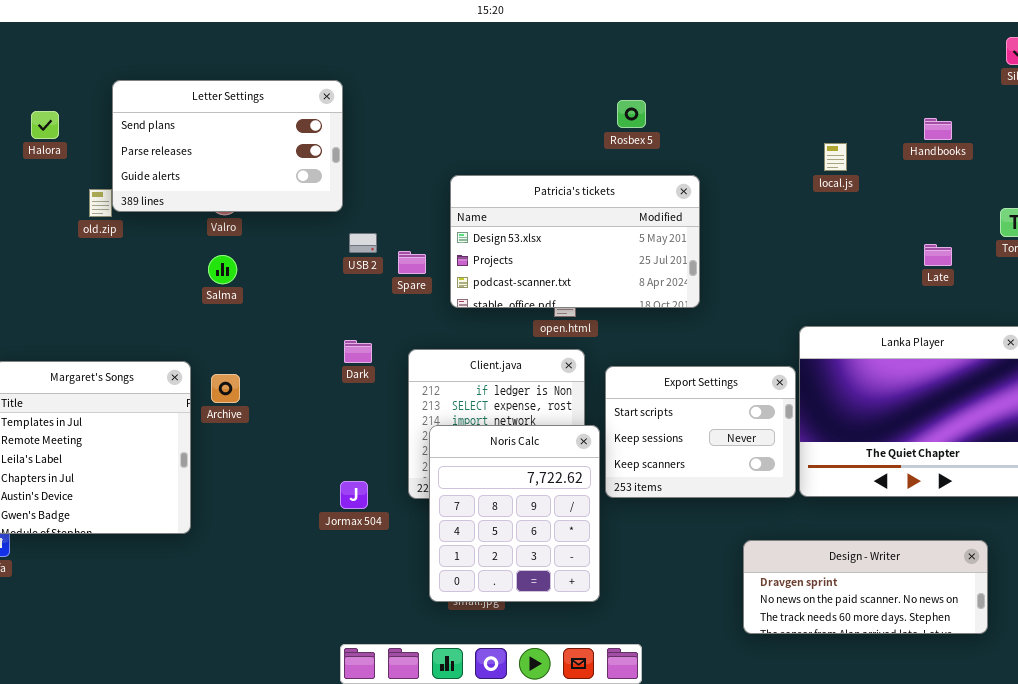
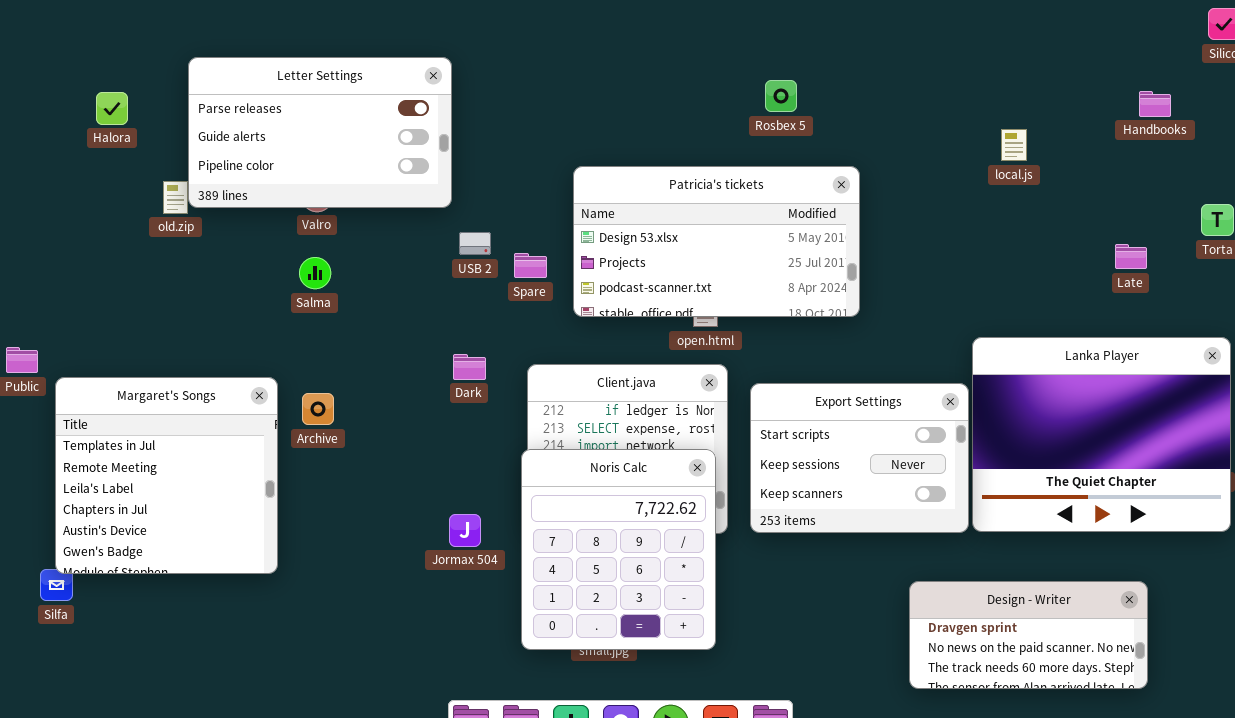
Letter Settings: [112,80,343,212] -> [188,57,452,208], scrolled down 1 row
Handbooks: [924,118,952,140] -> [1139,91,1171,117], moved
Noris Calc: [429,425,600,602] -> [521,449,716,650], moved
Design - Writer: [743,540,988,634] -> [909,581,1148,689], resized

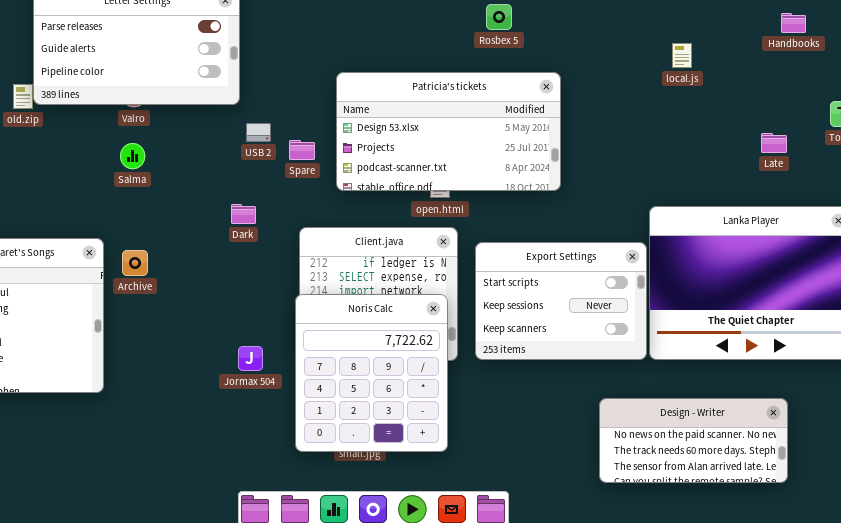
Dark: [453,354,486,380] -> [231,204,256,224], moved
Design - Writer: [909,581,1148,689] -> [599,398,788,483], scrolled down 1 row

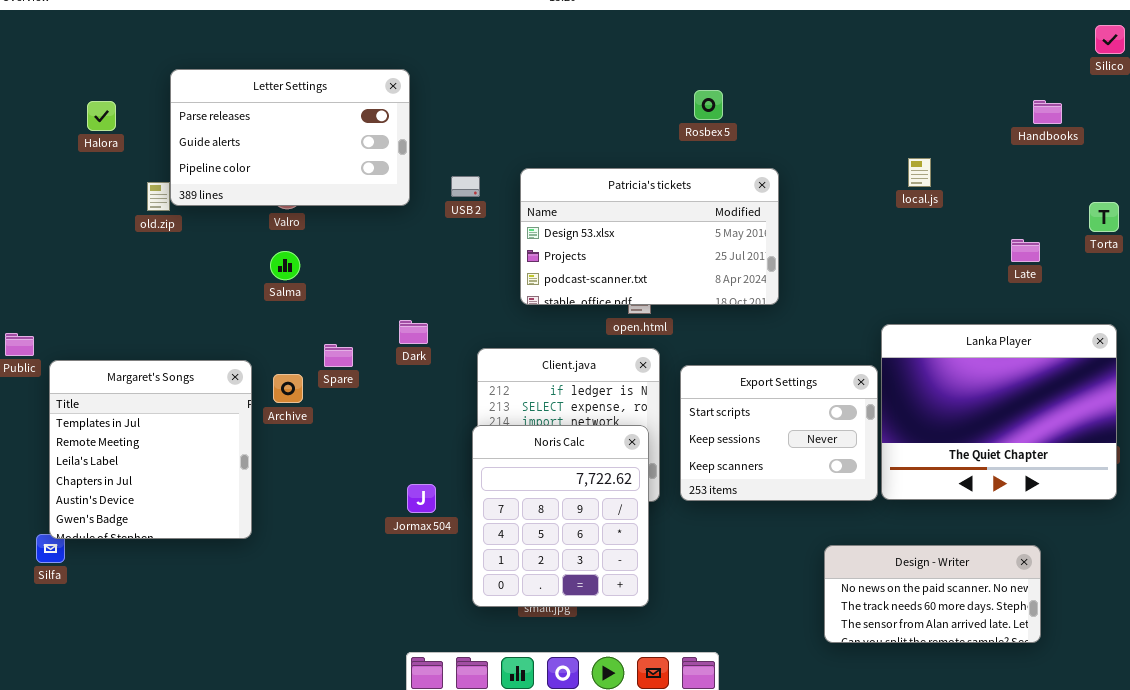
local.js: [672,43,692,68] -> [908,158,931,187], moved
USB 2: [246,123,271,142] -> [451,176,480,197], moved
Spare: [289,140,315,160] -> [324,344,353,367], moved

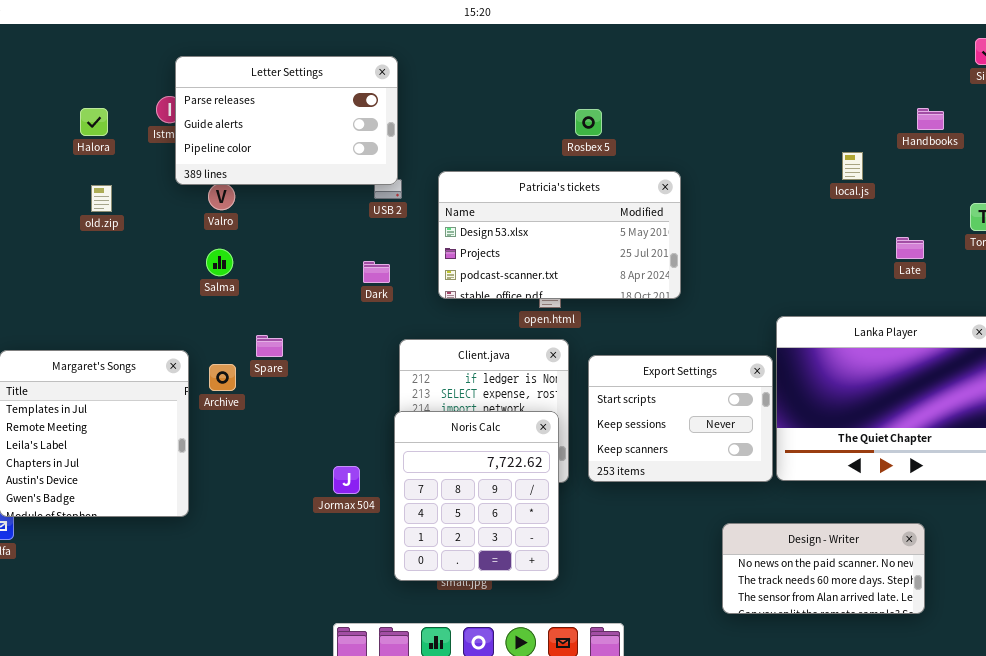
Letter Settings: [170,69,410,206] -> [175,56,398,185], moved
Rosbex 5: [694,90,723,120] -> [575,109,602,136], moved
Halora: [87,101,116,131] -> [80,108,108,136], moved
local.js: [908,158,931,187] -> [842,152,863,180], moved
Dark: [399,320,428,344] -> [363,261,390,283], moved

